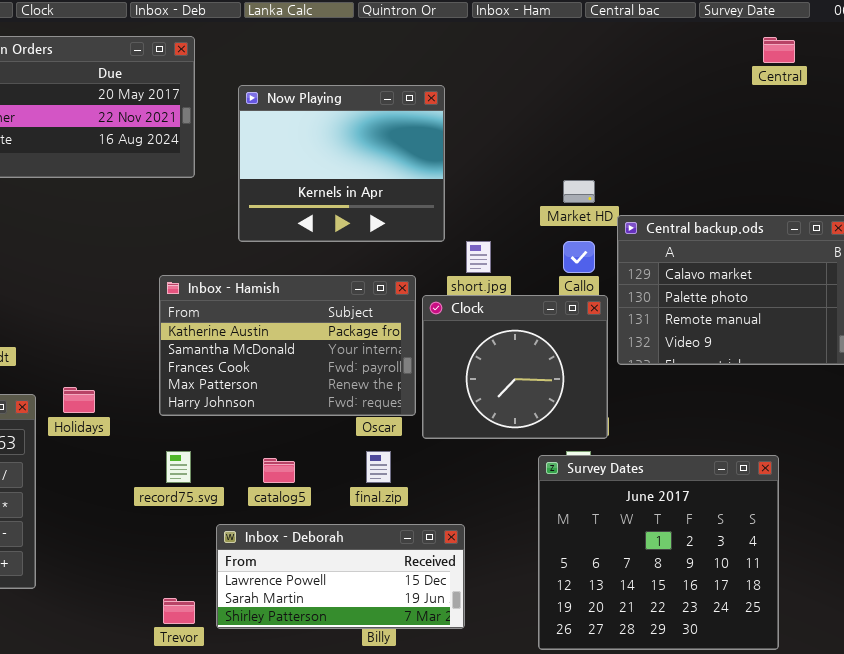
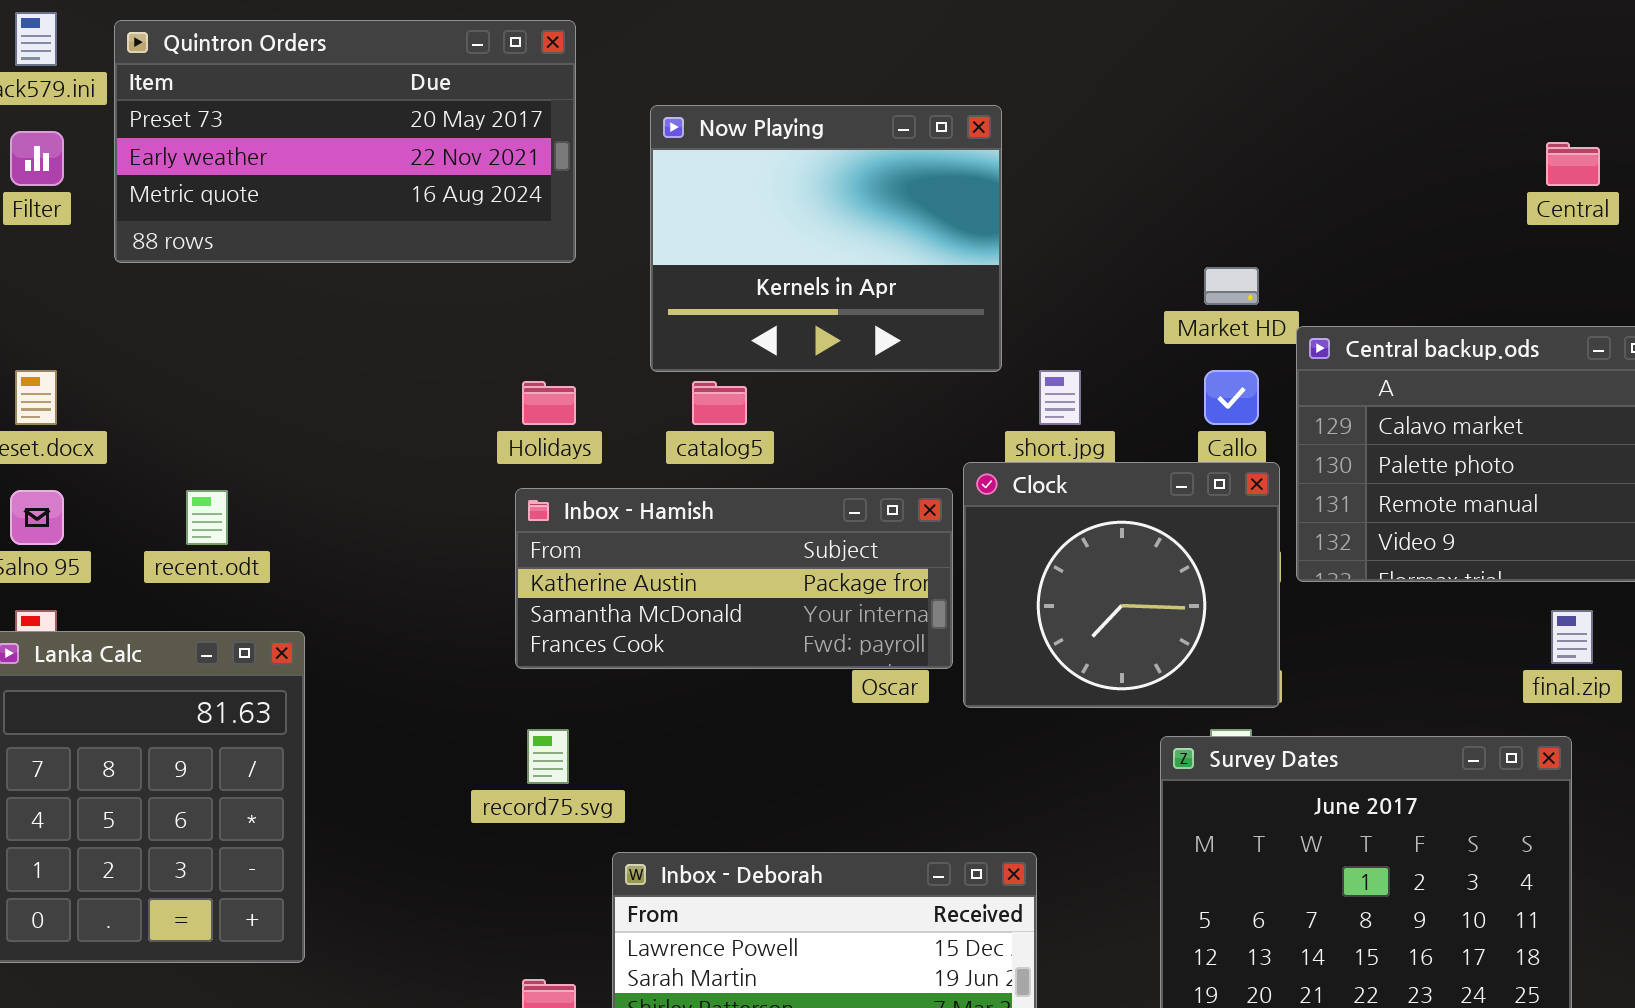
Central: [763,37,795,63] -> [1546,142,1600,186], moved
Inbox - Hamish: [159,275,416,416] -> [515,488,953,669], resized
Holidays: [63,387,95,413] -> [522,381,576,425], moved
final.zip: [366,451,391,483] -> [1551,610,1593,664], moved
catalog5: [263,458,295,483] -> [692,381,747,425], moved

